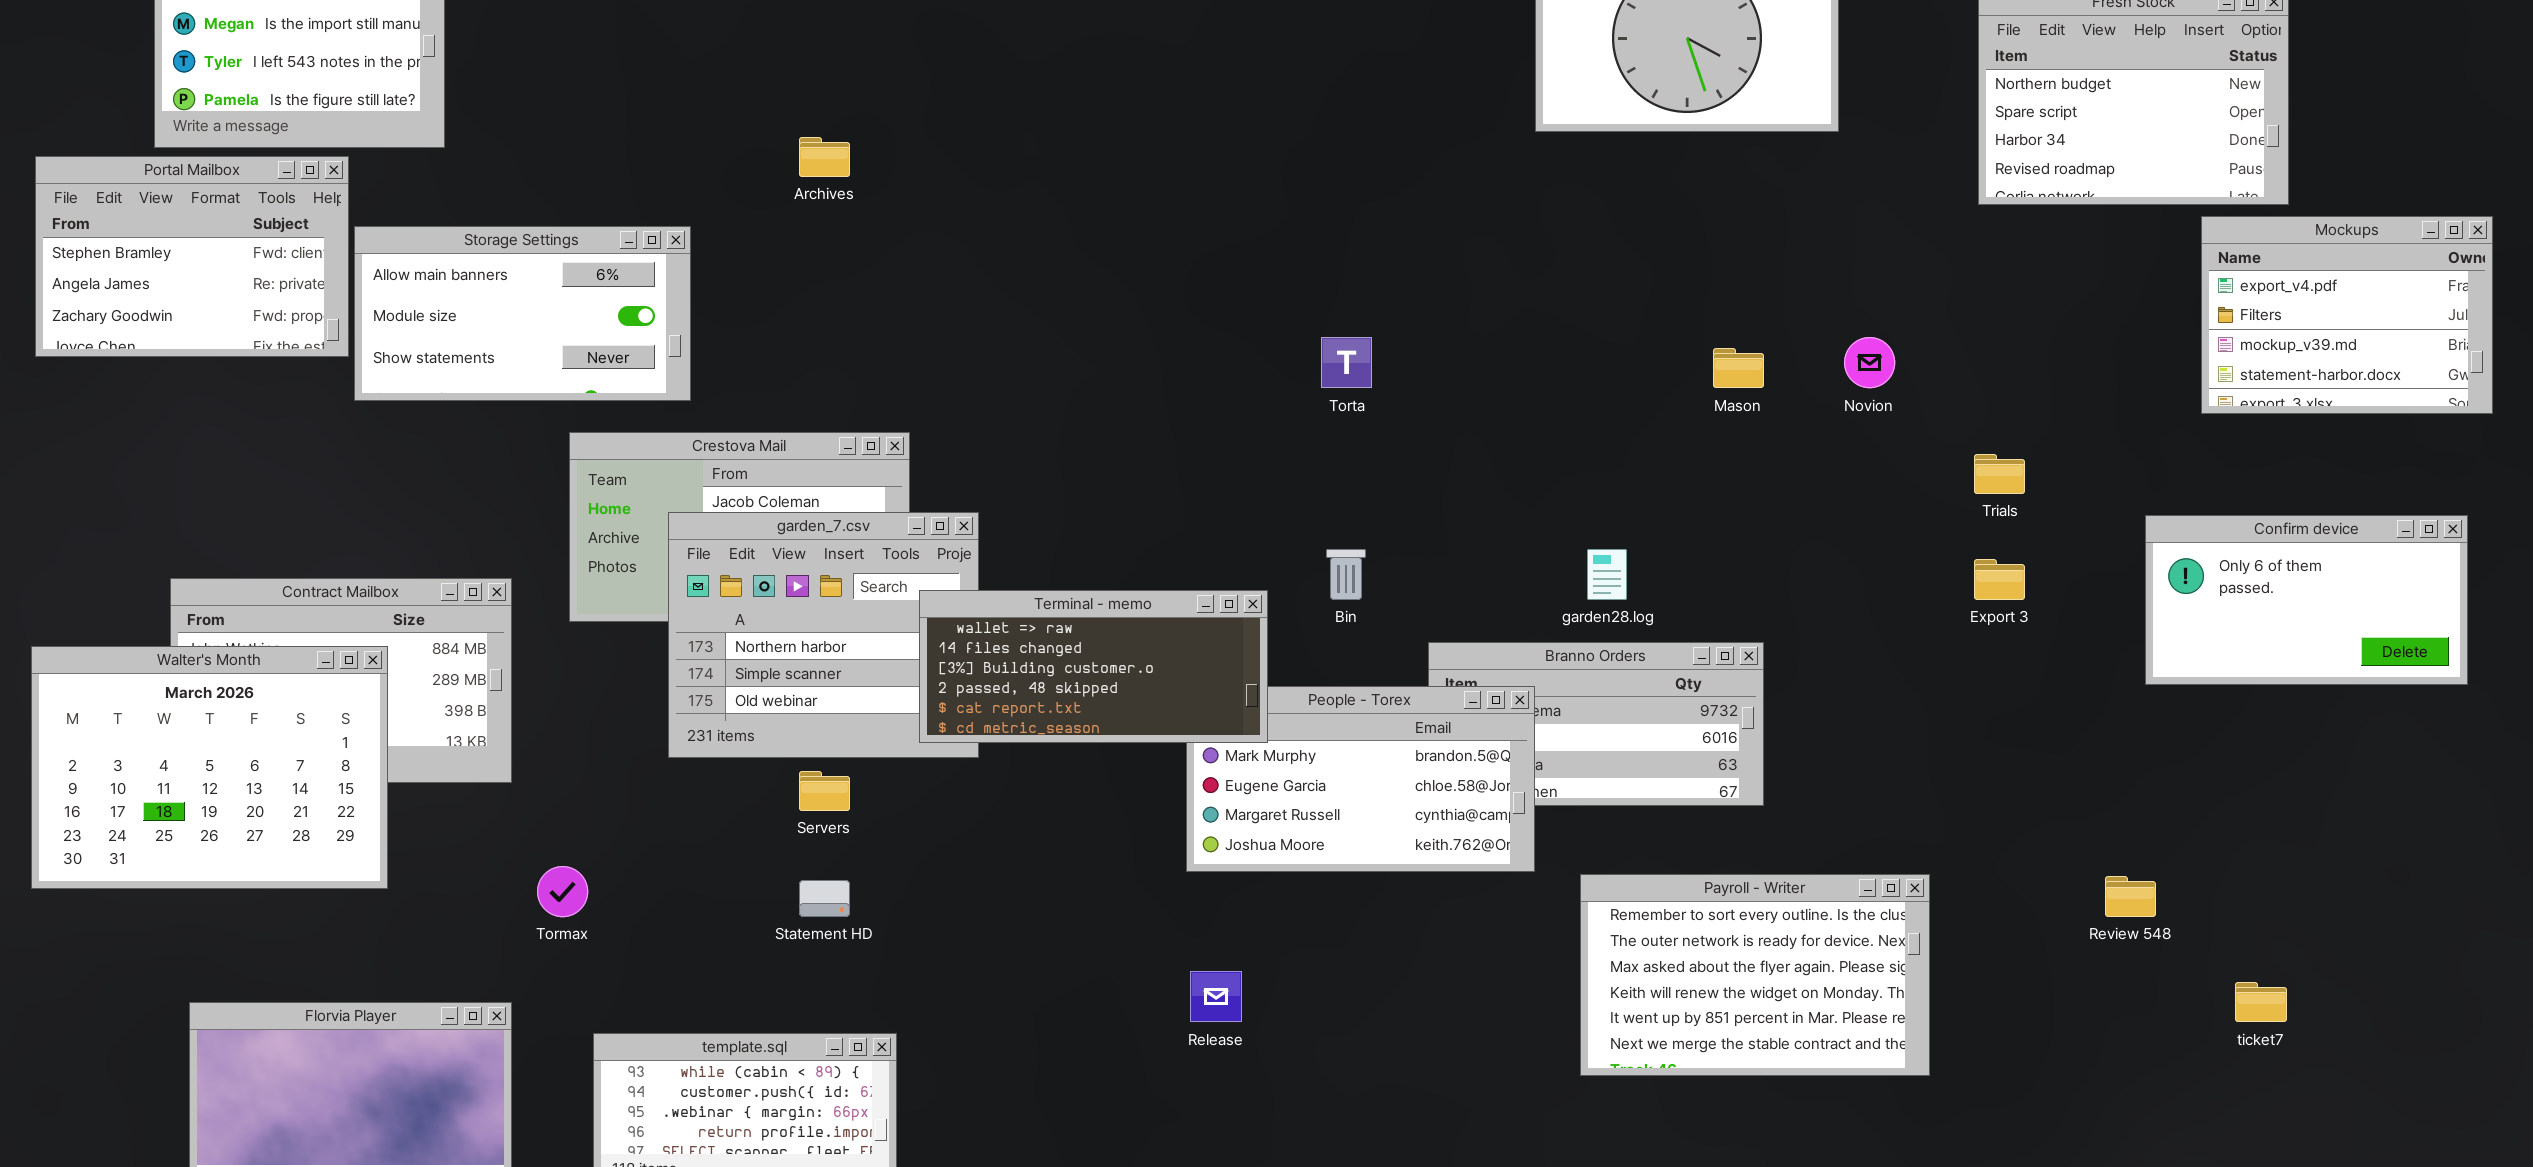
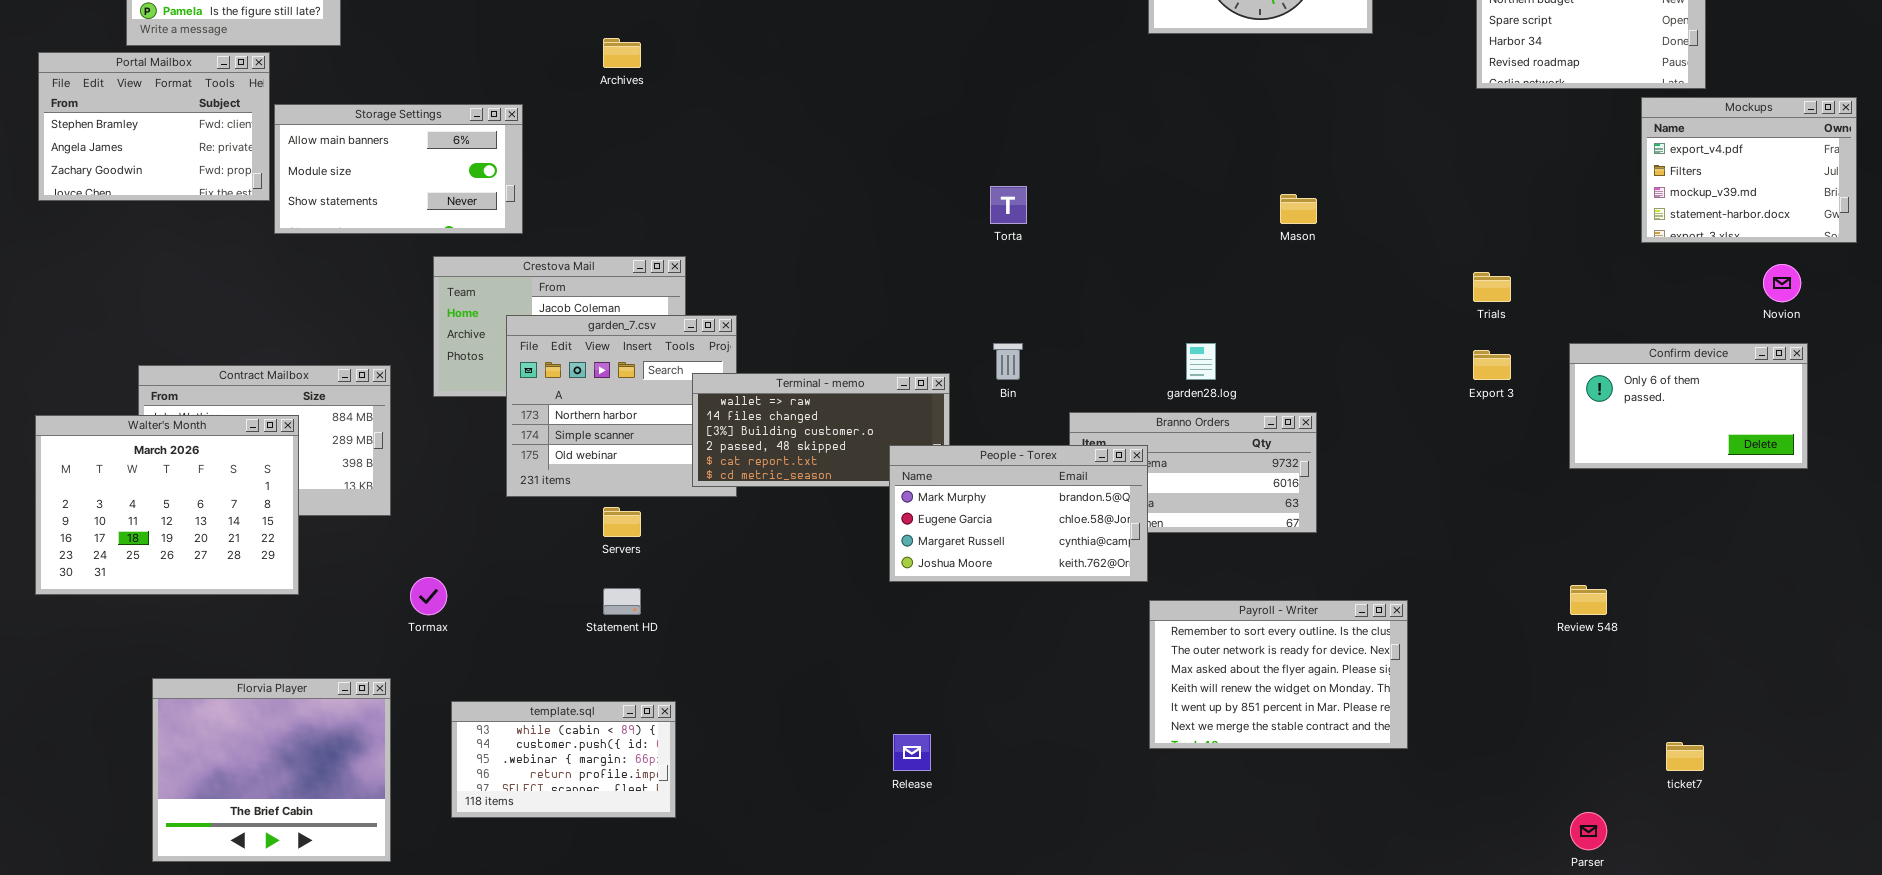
Novion: [1844,337,1895,388] -> [1763,264,1801,302], moved
Confirm device: [2145,515,2468,685] -> [1569,343,1808,469], moved
People - Torex: [1186,686,1535,872] -> [889,445,1148,582], raised
Payroll - Writer: [1580,874,1930,1076] -> [1149,600,1408,749], moved
Release: [1190,971,1242,1022] -> [893,734,931,771], moved
ticket7: [2235,982,2287,1022] -> [1666,742,1704,771], moved

